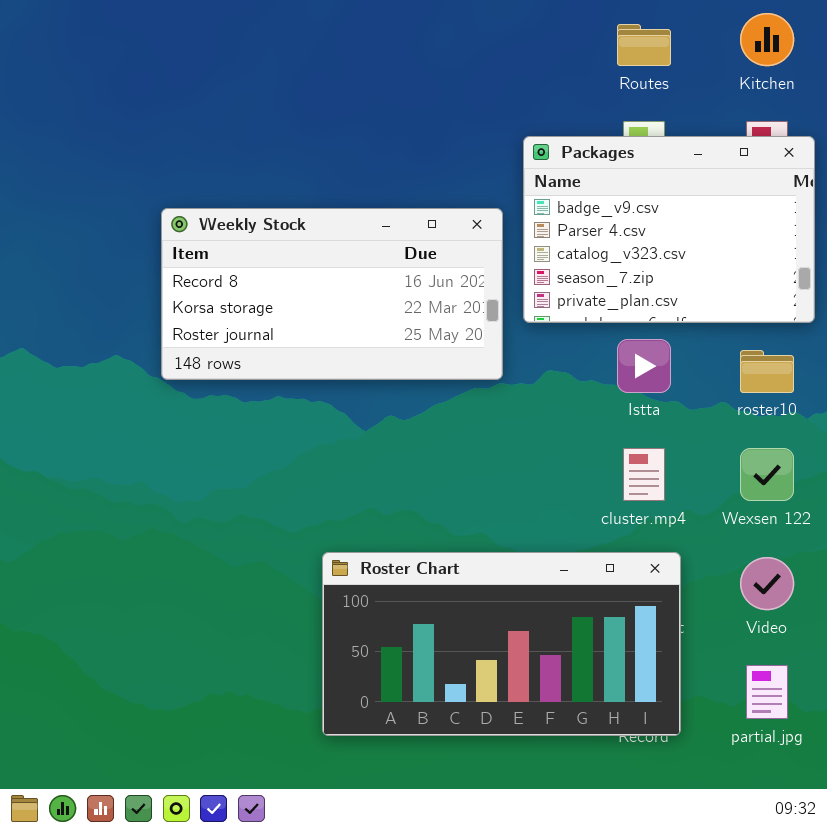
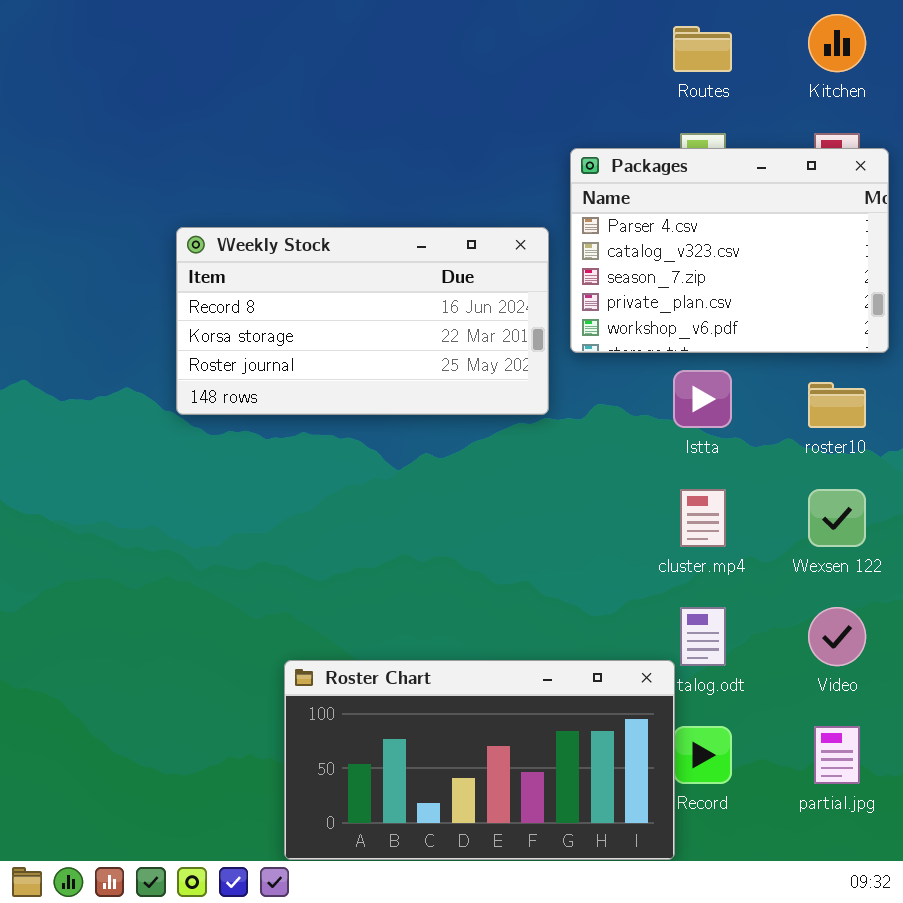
Packages: [523,136,815,323] -> [570,148,889,353], scrolled down 1 row
Roster Chart: [322,552,681,736] -> [284,660,675,860], moved

